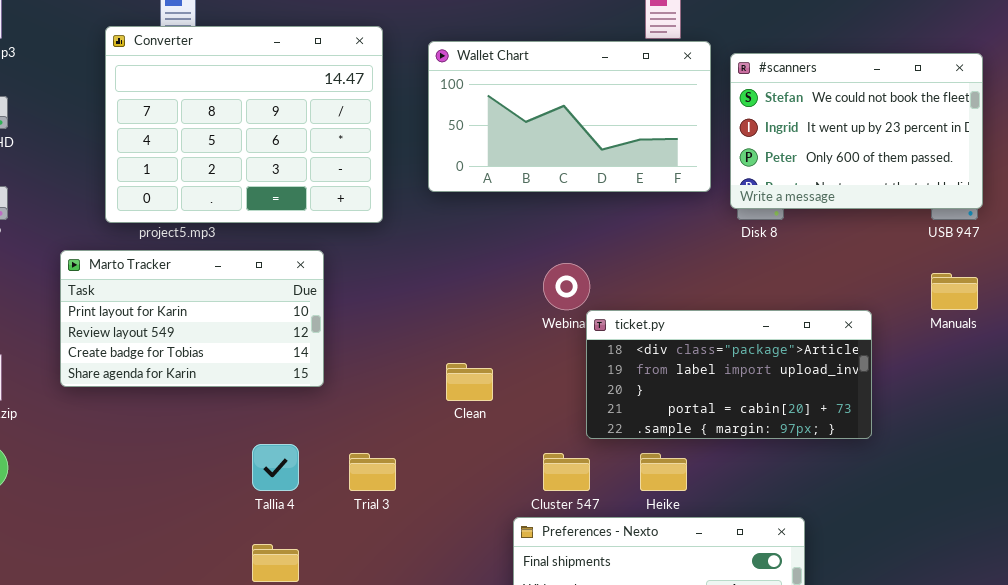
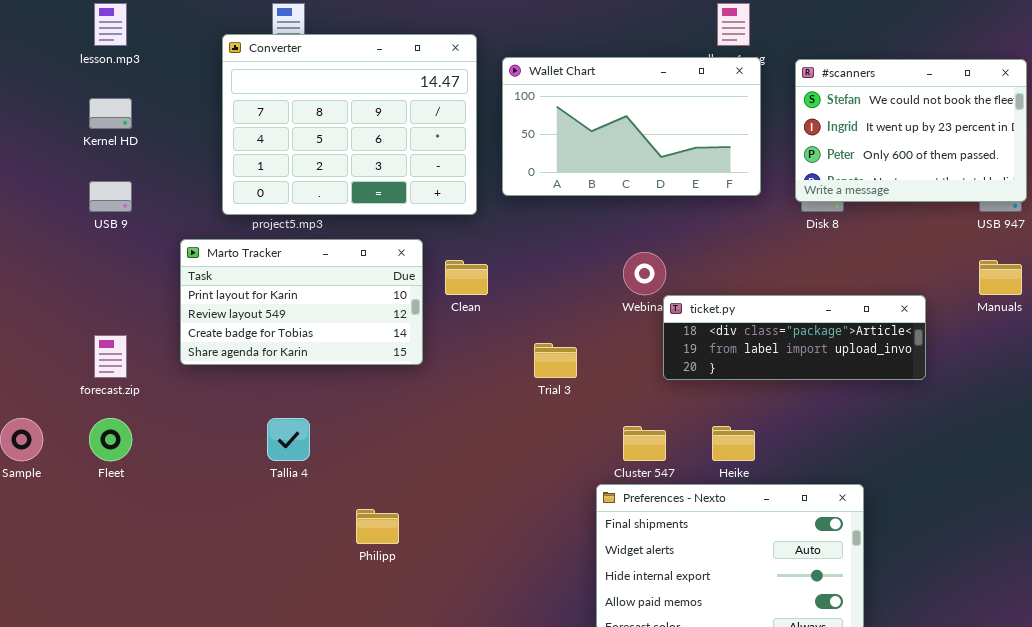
Wallet Chart: [428,41,711,192] -> [502,57,761,196], moved
ticket.py: [586,310,872,439] -> [663,295,926,380], resized
Clean: [446,363,493,401] -> [445,260,488,295], moved
Tallia 4: [252,444,299,491] -> [267,418,310,461], moved
Trial 3: [349,453,396,491] -> [534,343,577,378], moved

